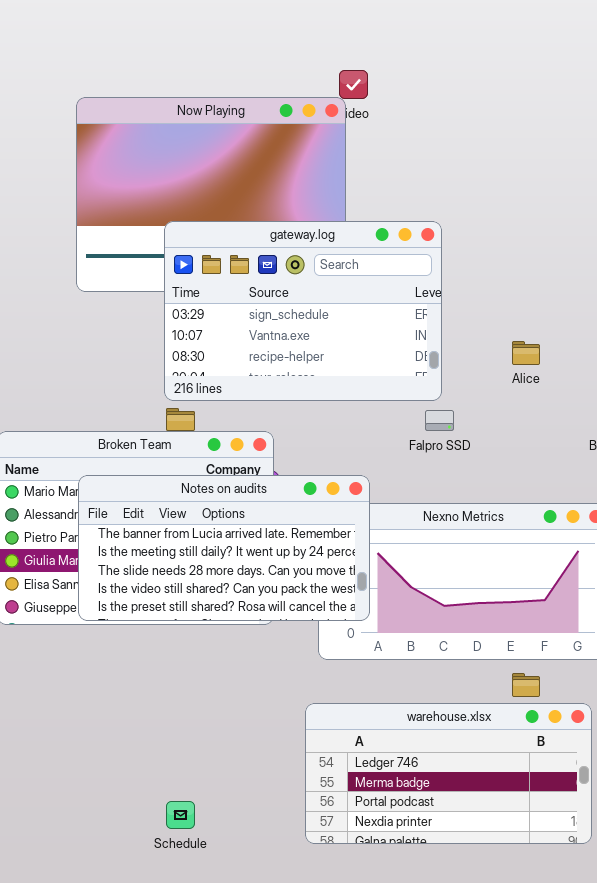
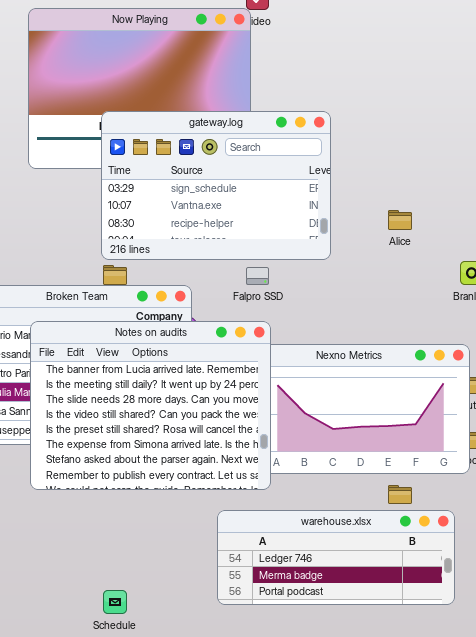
Falpro SSD: [425,410,454,431] -> [246,267,269,285], moved
Notes on audits: [78,475,370,621] -> [30,321,271,490], resized
warehouse.xlsx: [305,703,592,844] -> [217,510,455,605], resized

